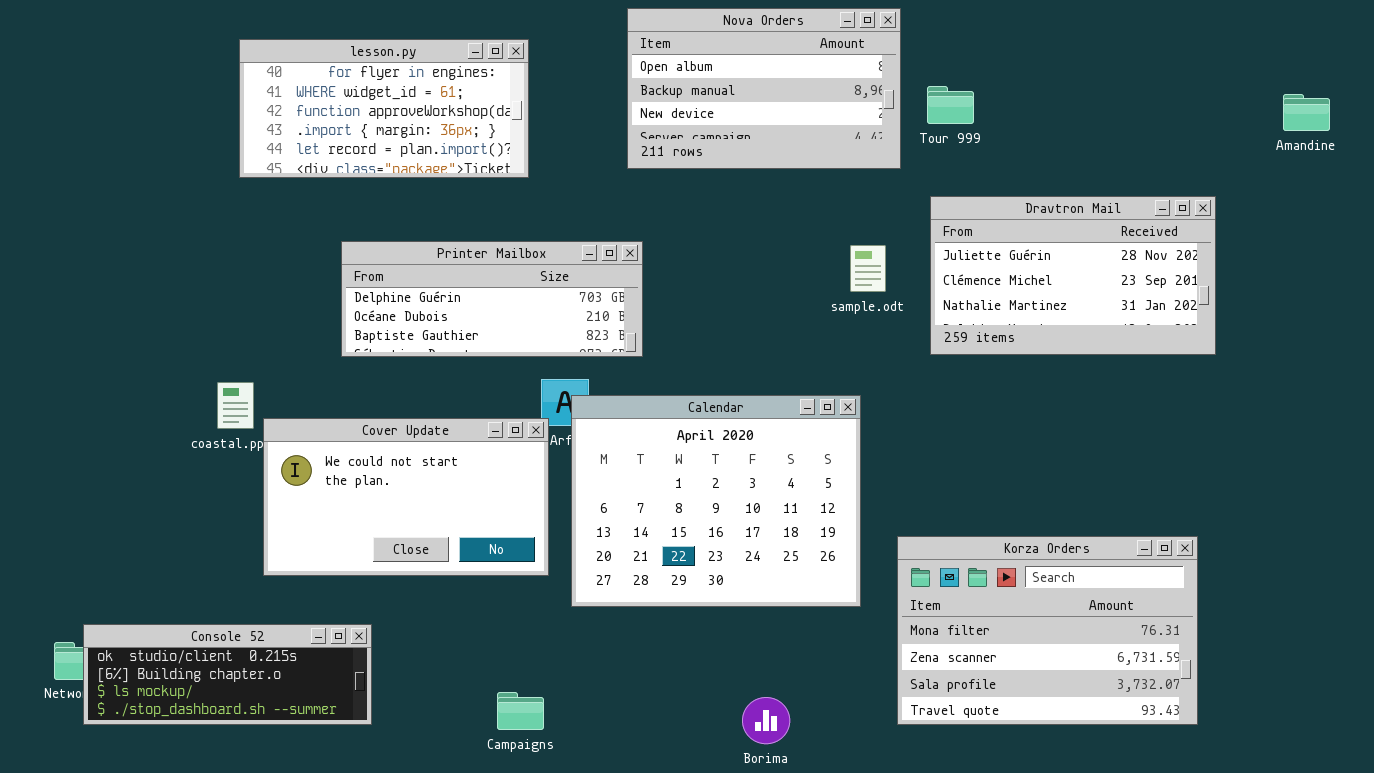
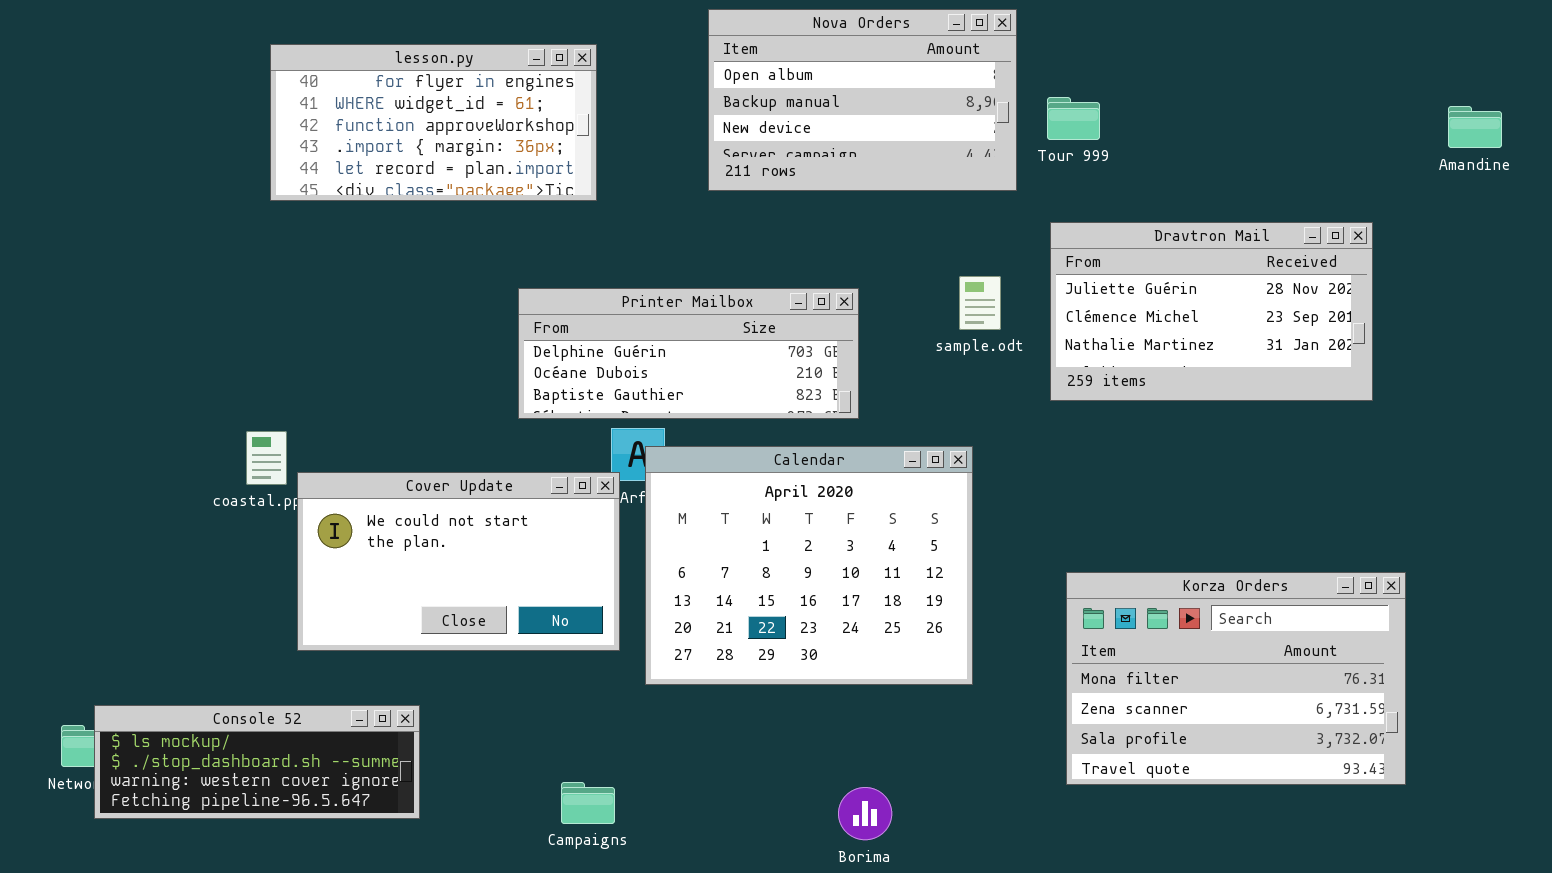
Printer Mailbox: [341,241,643,357] -> [518,288,859,419], moved
Korza Orders: [897,536,1198,725] -> [1066,572,1406,785], moved
Console 52: [83,624,372,725] -> [94,705,420,819], scrolled down 2 rows

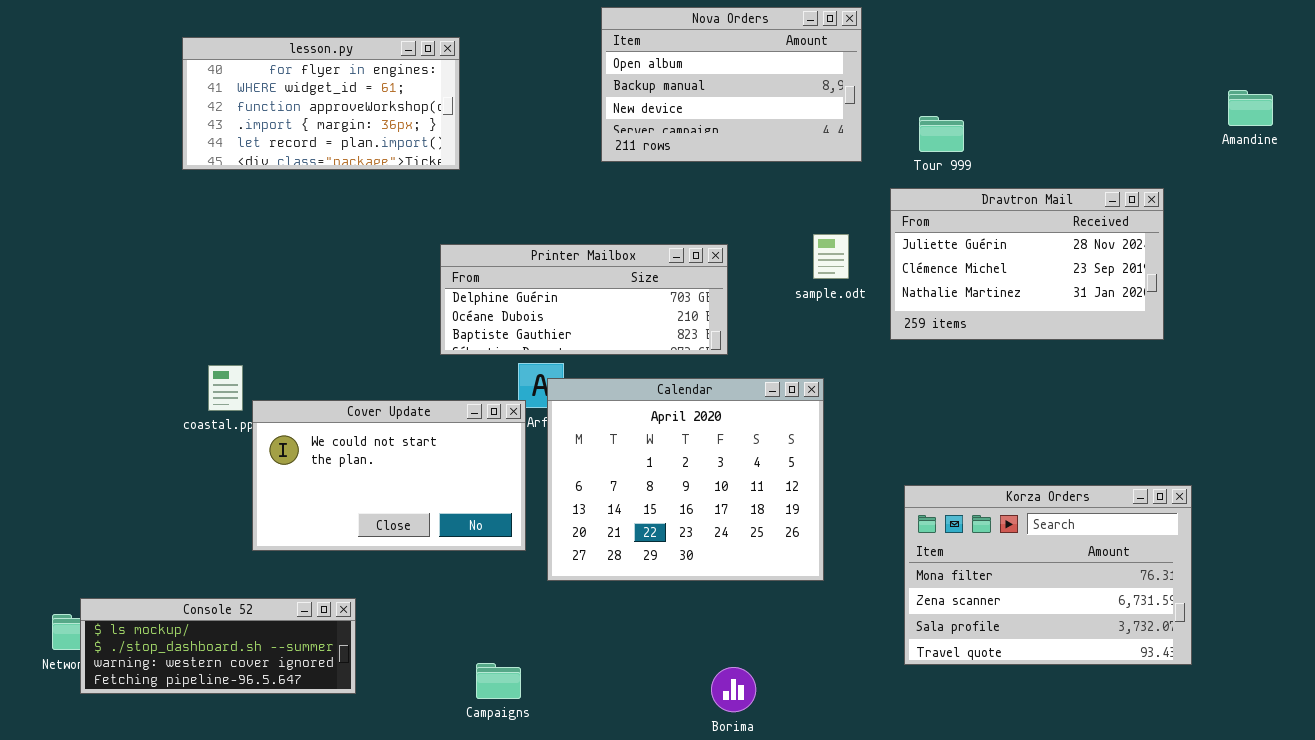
lesson.py: [270,44,597,201] -> [182,37,460,170], moved
Tour 999: [1047,97,1100,140] -> [919,116,964,152], moved

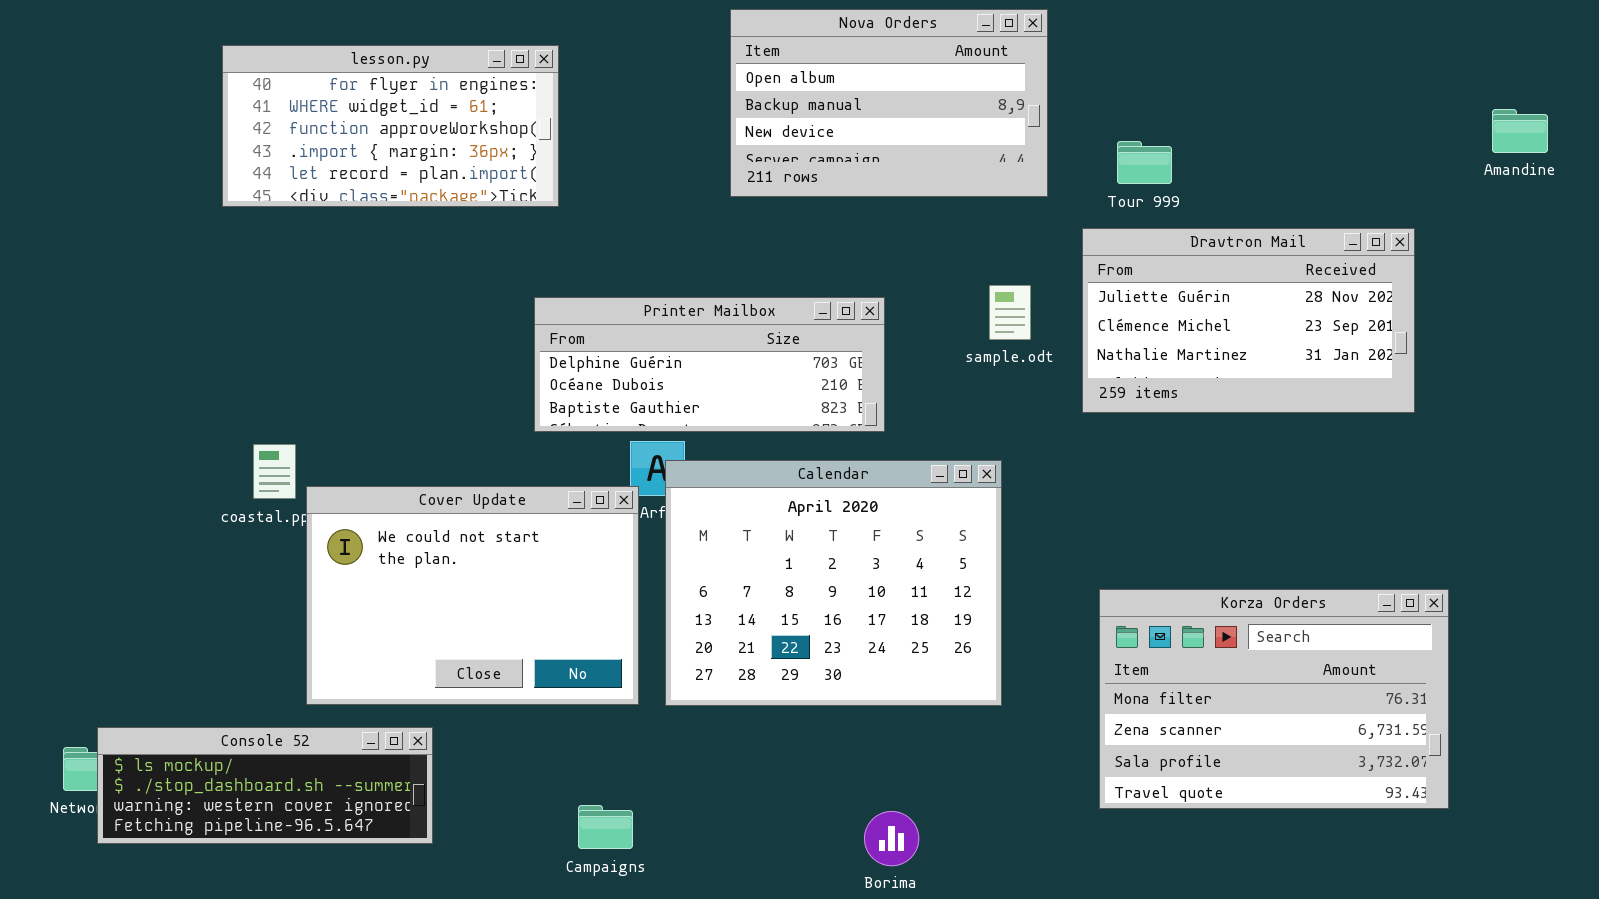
Cover Update: [252,400,526,551] -> [306,486,639,705], resized

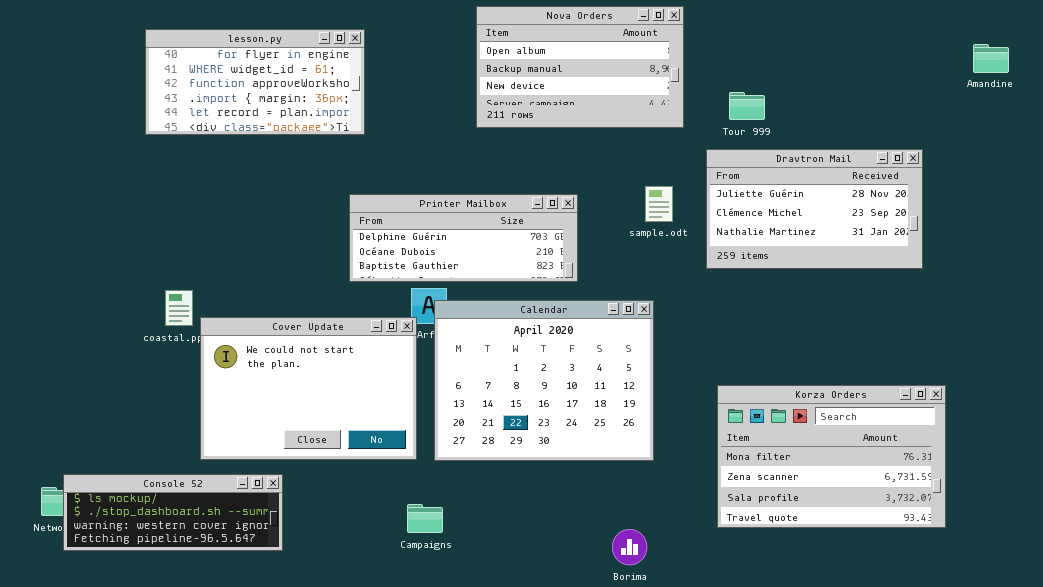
Amandine: [1492,109,1548,153] -> [973,44,1009,73], moved
Campaigns: [578,805,633,849] -> [407,504,443,533], moved
Borima: [864,811,919,866] -> [612,529,647,565], moved

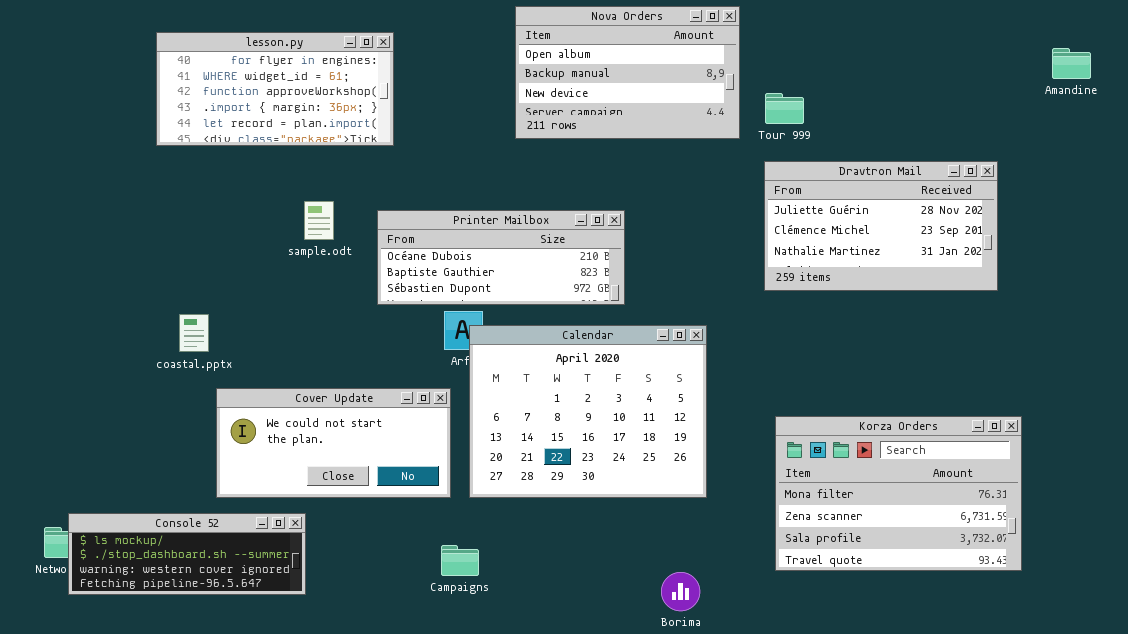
Tour 999: [729,92,765,120] -> [765,93,804,124], moved
sample.odt: [645,186,673,222] -> [304,201,334,240], moved
Printer Mailbox: [349,194,578,282] -> [377,210,625,305], scrolled down 1 row
Cover Update: [200,317,417,460] -> [216,388,451,498], resized

